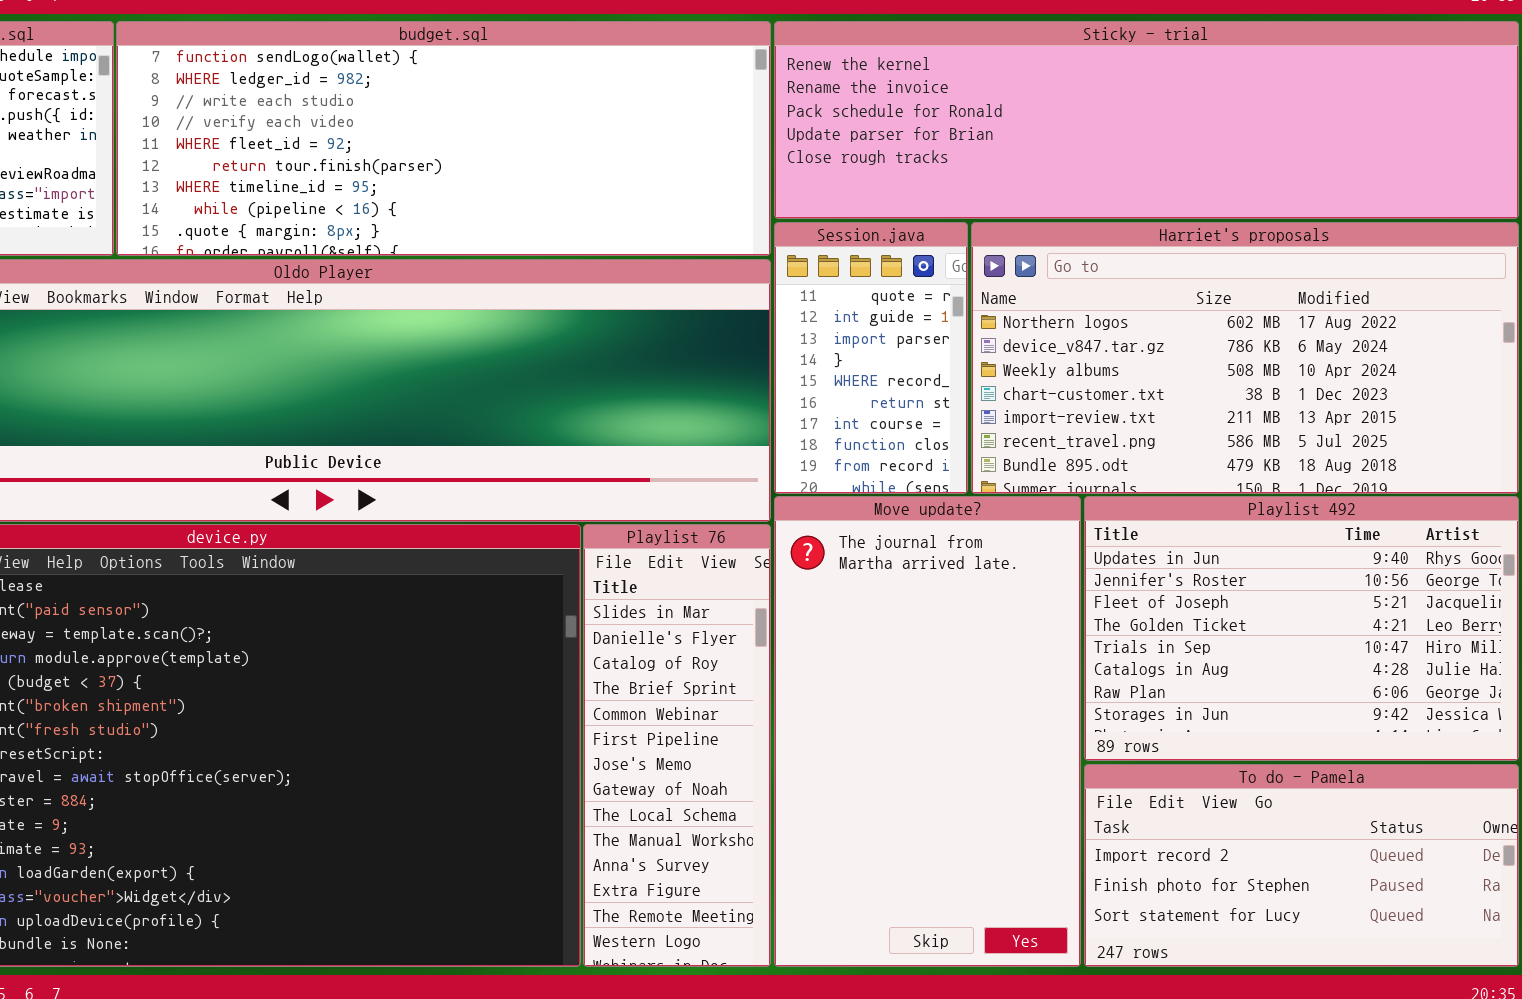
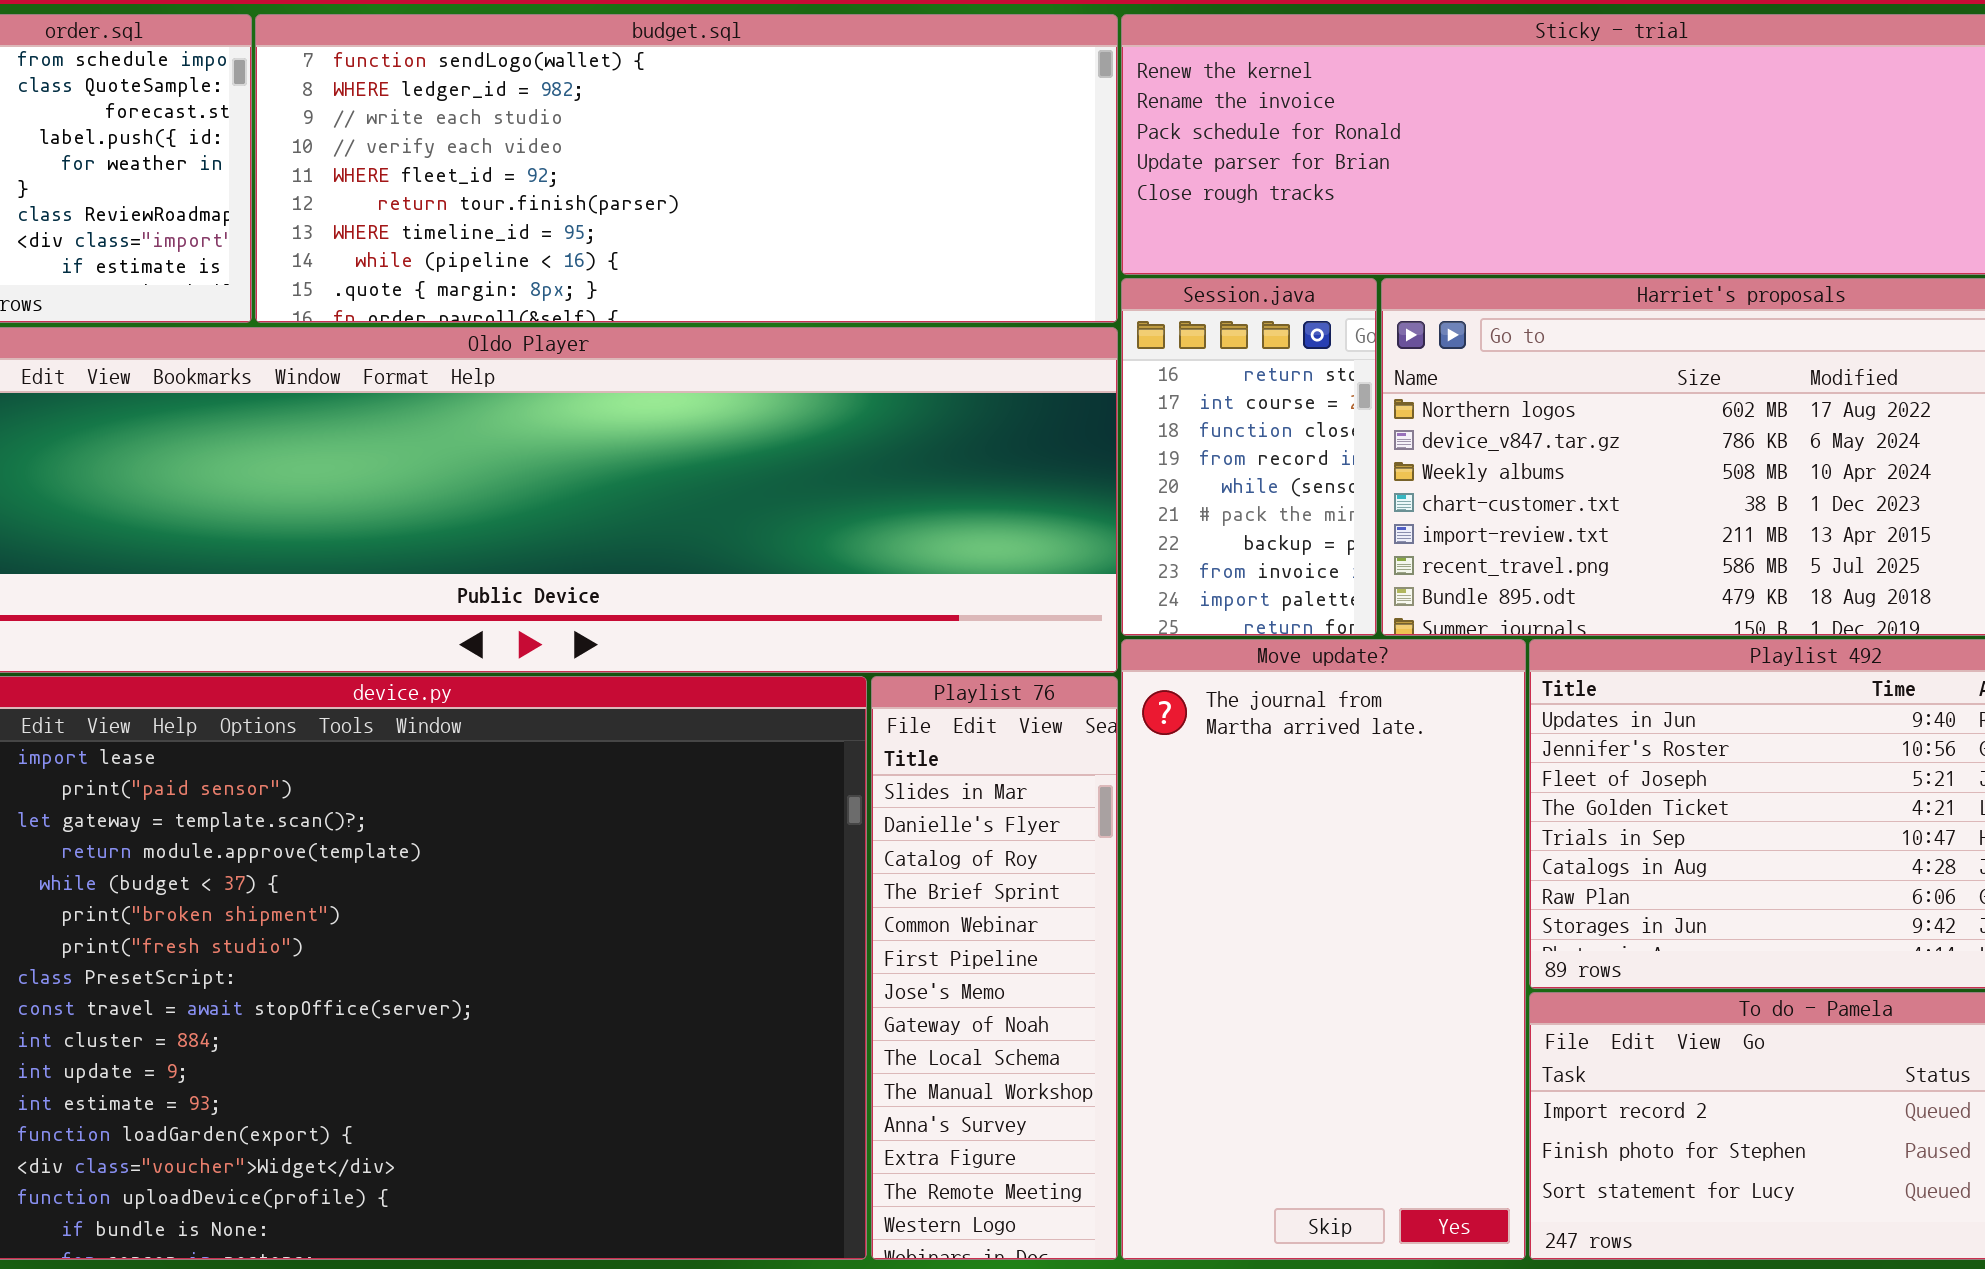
Session.java: [774,222,968,494] -> [1121,278,1377,636], scrolled down 5 rows

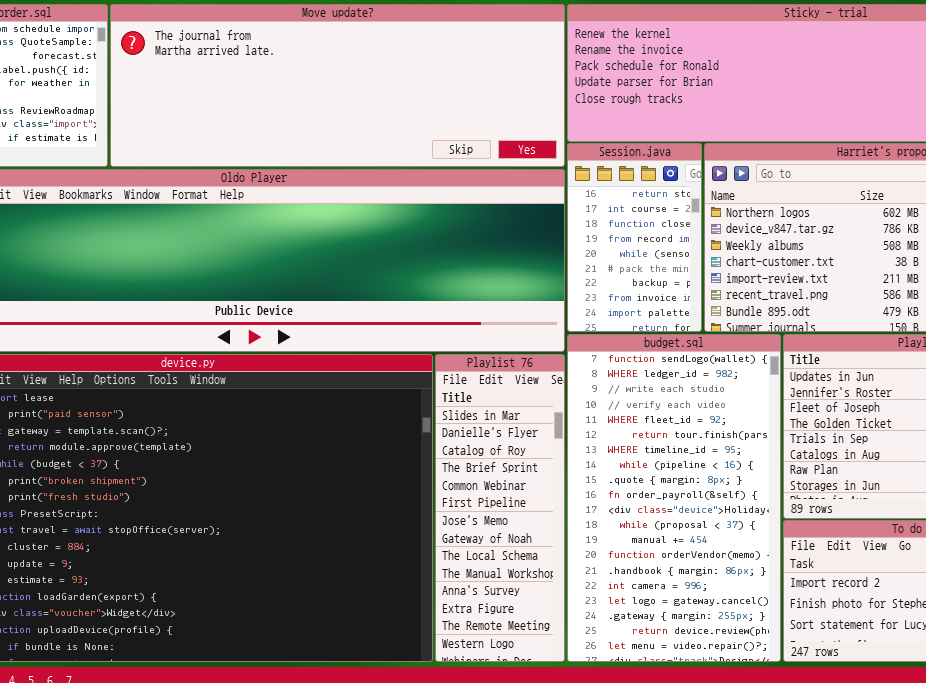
budget.sql: [255,14,1118,323] -> [567,334,781,662], moved, resized
Move update?: [1121,639,1526,1260] -> [110,4,565,167], moved, resized

